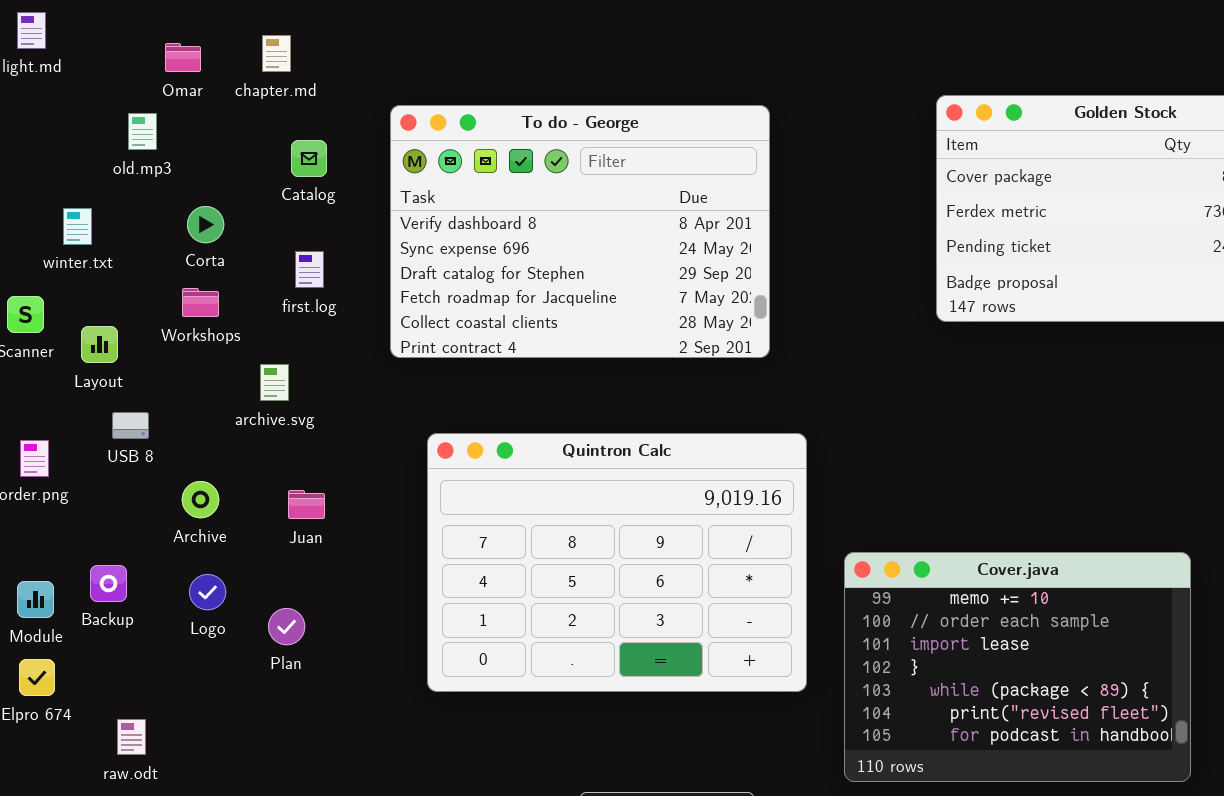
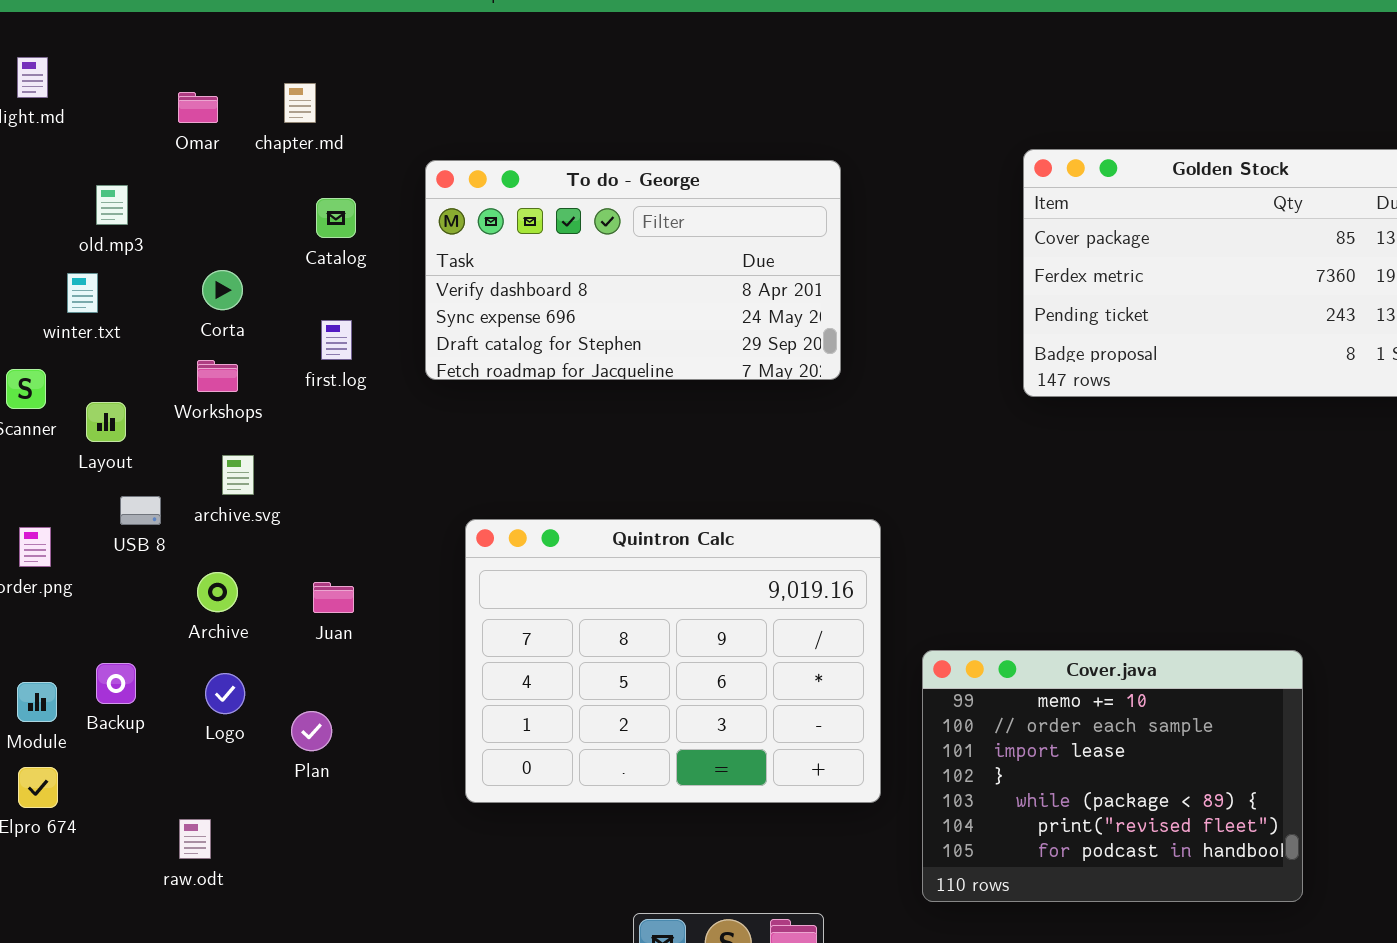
To do - George: [390,105,770,358] -> [425,160,841,380], resized
old.mp3: [128,113,157,150] -> [96,185,128,225], moved
archive.svg: [260,364,289,401] -> [222,455,254,495], moved
raw.odt: [117,719,146,755] -> [179,819,211,859], moved

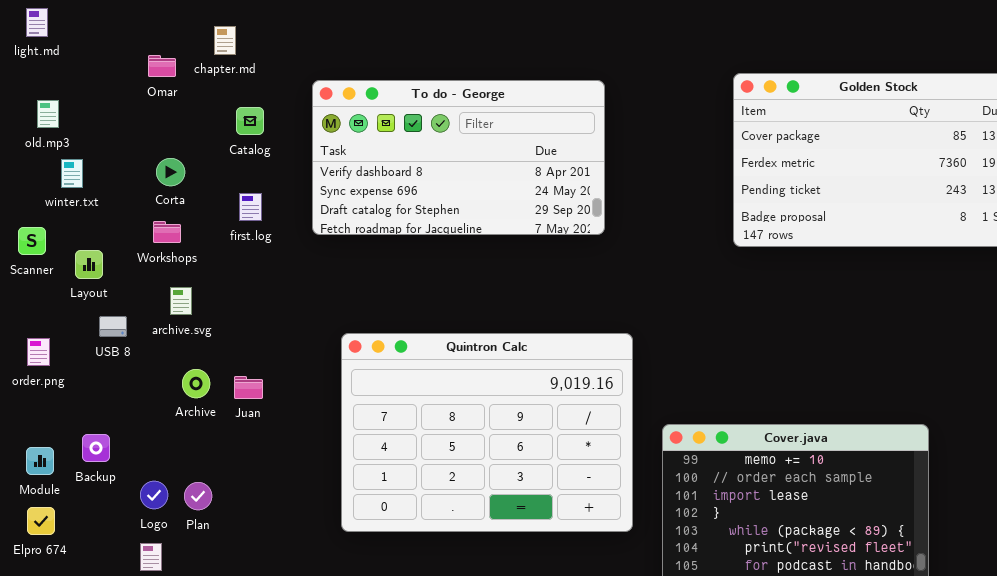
Omar: [178,92,218,123] -> [148,55,176,77], moved
old.mp3: [96,185,128,225] -> [37,100,59,128], moved
Archive: [197,572,238,612] -> [182,369,210,398], moved
Logo: [205,673,245,714] -> [140,481,168,509], moved
Plan: [291,711,332,751] -> [184,482,212,510], moved

